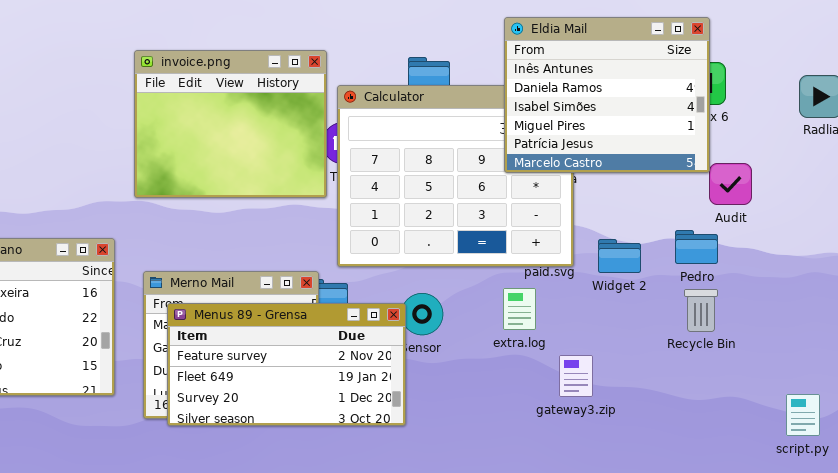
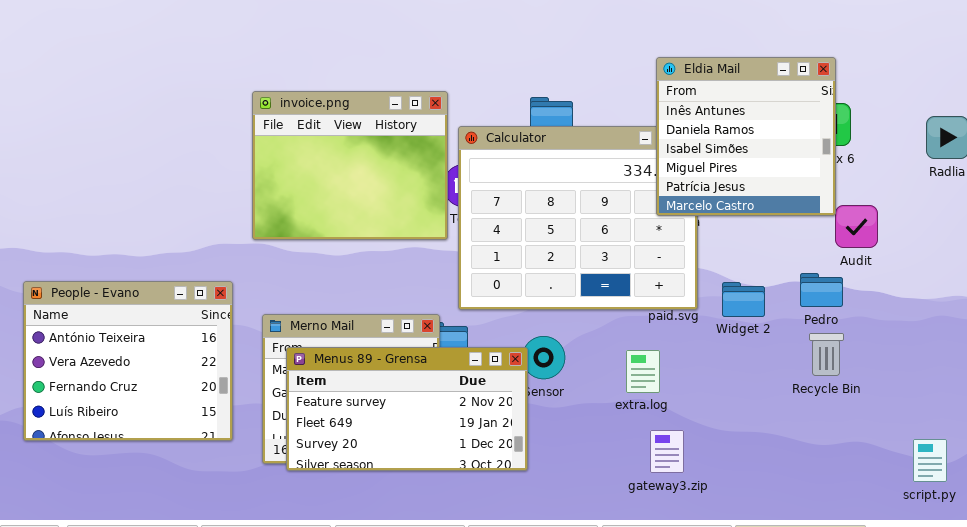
Eldia Mail: [504,17,710,173] -> [656,57,836,216], resized
extra.log: [503,288,536,330] -> [626,350,660,393], moved
gateway3.zip: [559,355,593,397] -> [650,430,684,473], moved

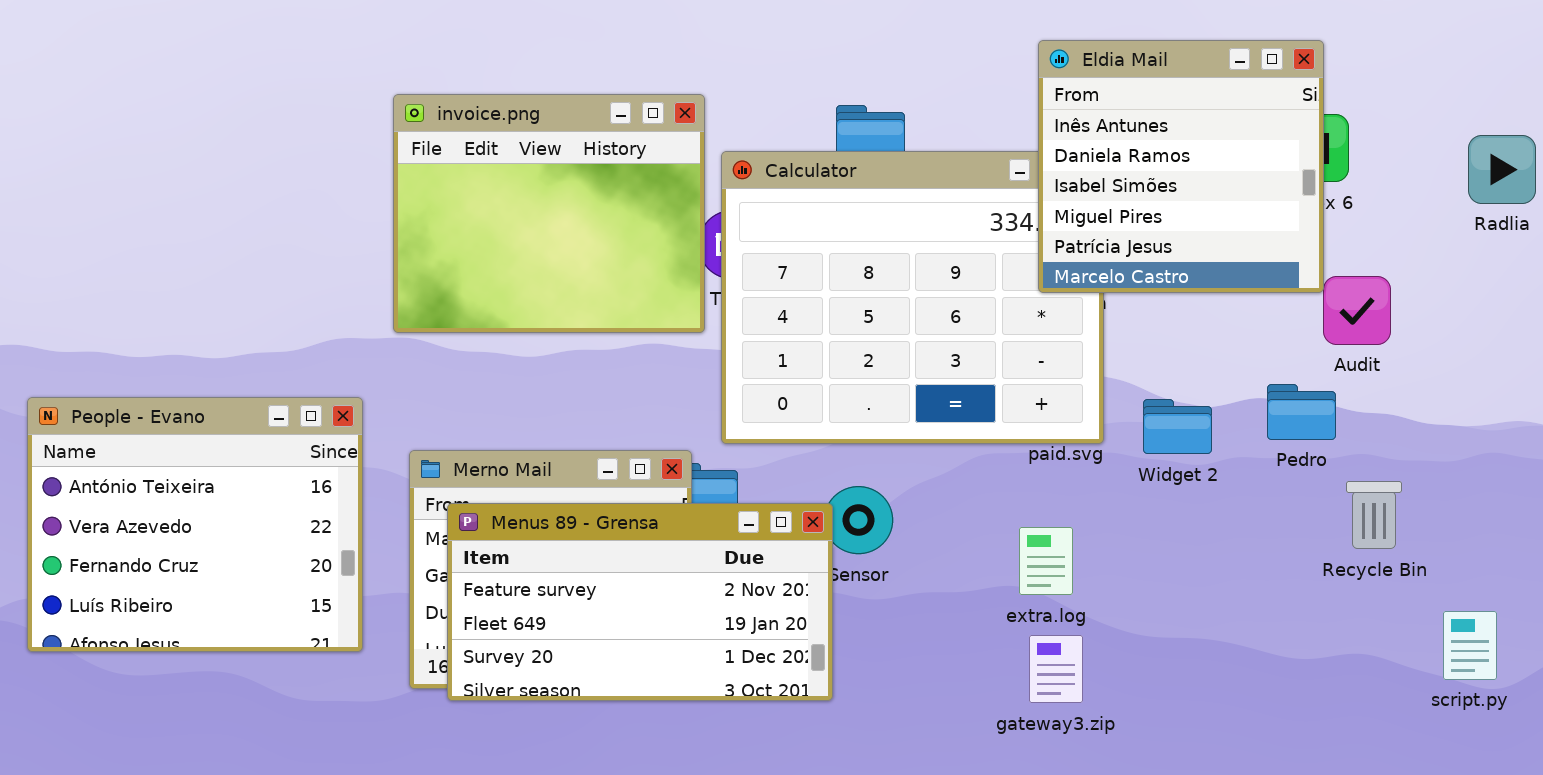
Recycle Bin: [809,333,844,376] -> [1346,481,1402,549], moved
extra.log: [626,350,660,393] -> [1019,527,1073,595], moved
script.py: [913,439,947,482] -> [1443,611,1497,680], moved

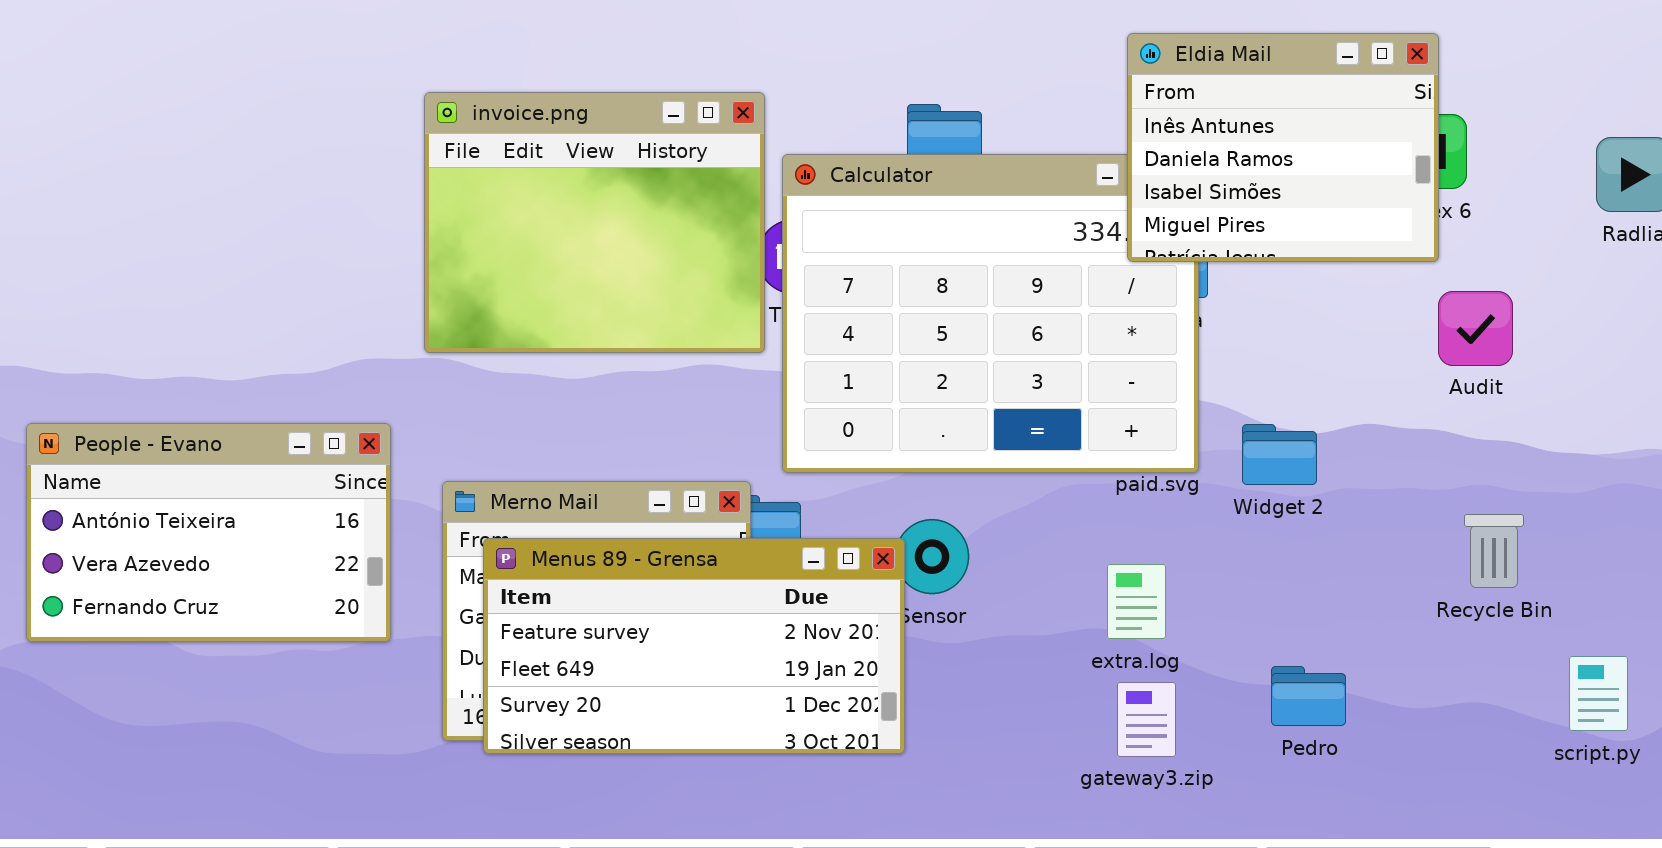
Eldia Mail: [1038,40,1324,293] -> [1127,33,1439,262], resized
Pedro: [1267,384,1336,440] -> [1271,666,1346,726], moved
People - Evano: [27,397,363,652] -> [26,423,391,642], resized

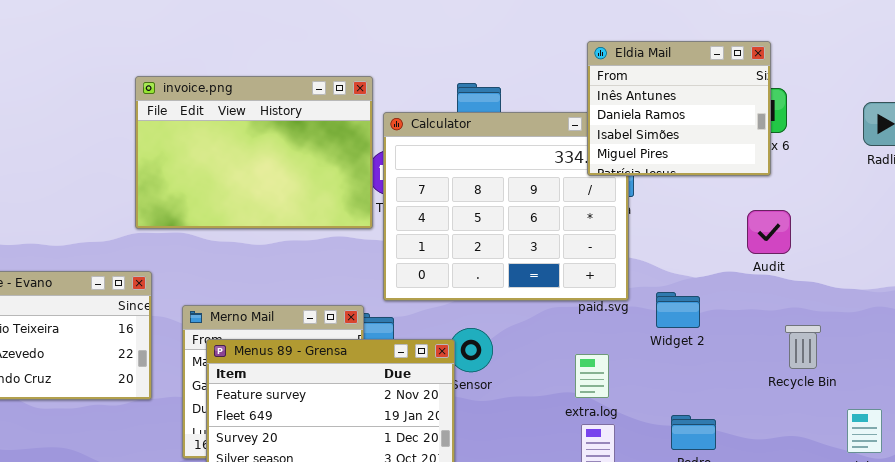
invoice.png: [424,92,765,353] -> [135,76,373,229], resized
Audit: [1438,291,1513,366] -> [747,210,791,254], moved
Widget 2: [1242,424,1317,485] -> [656,292,700,328], moved

